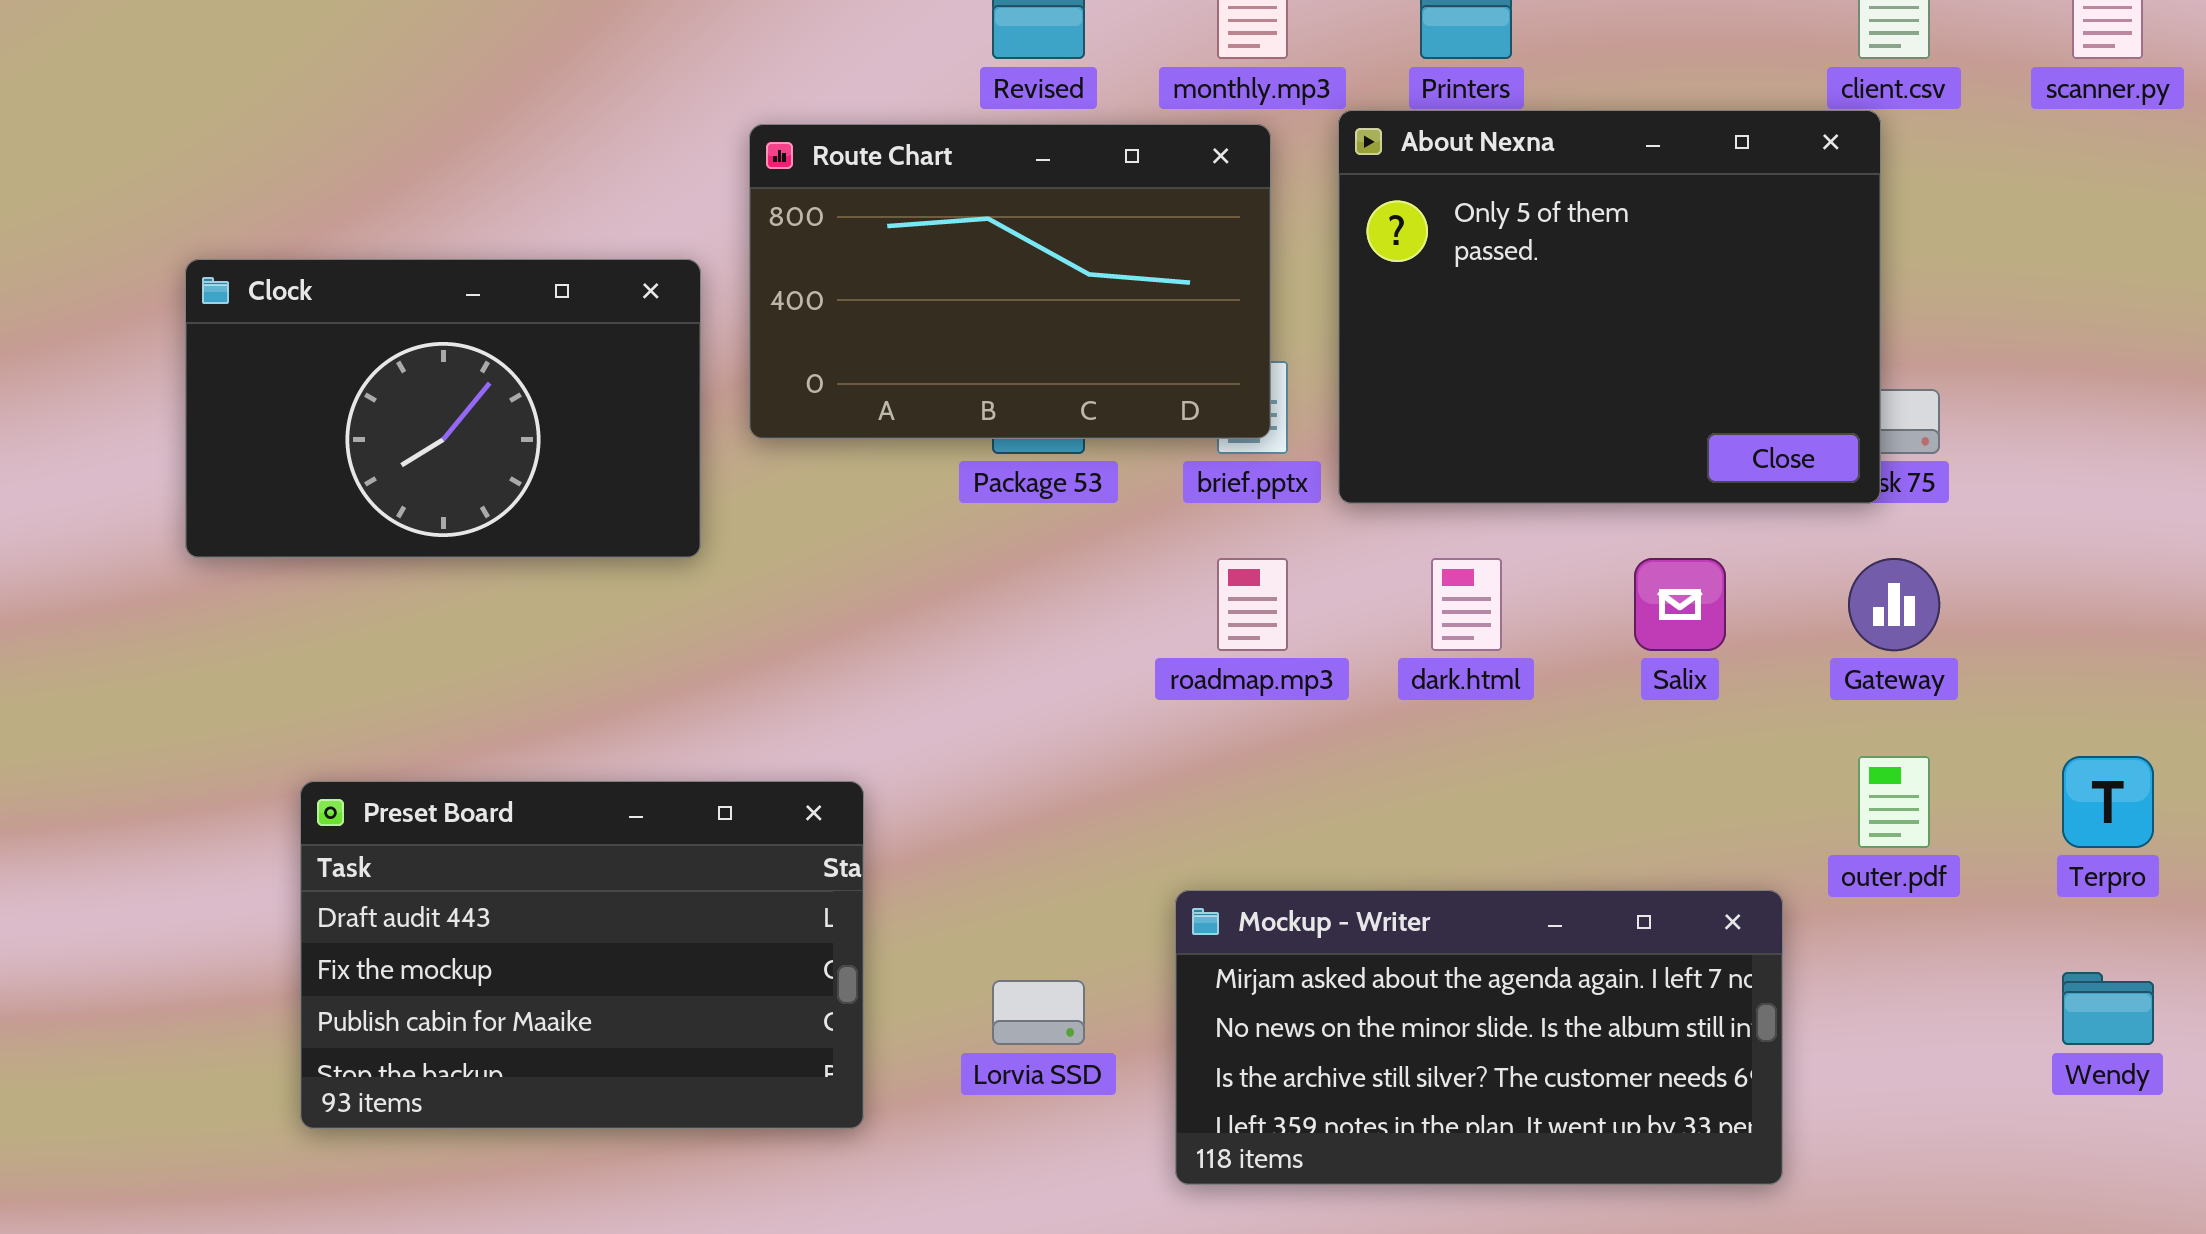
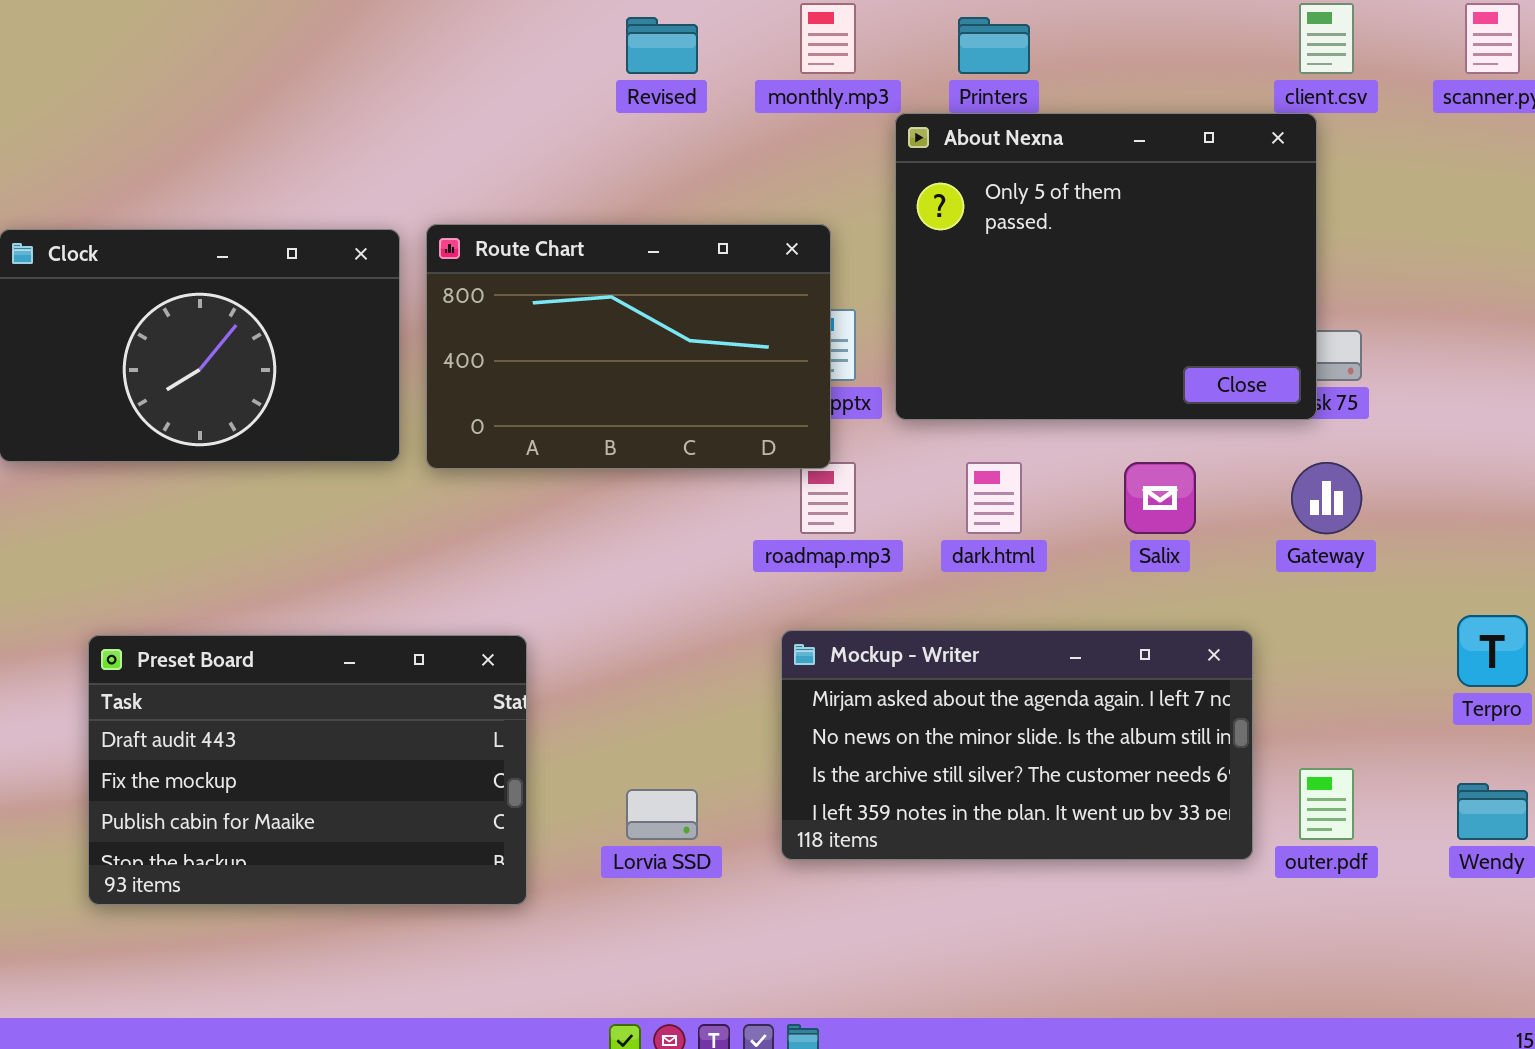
Route Chart: [749,124,1271,439] -> [426,224,831,469], moved
outer.pdf: [1858,756,1930,848] -> [1299,768,1354,840], moved
Mockup - Writer: [1175,890,1783,1185] -> [781,630,1253,860], moved

